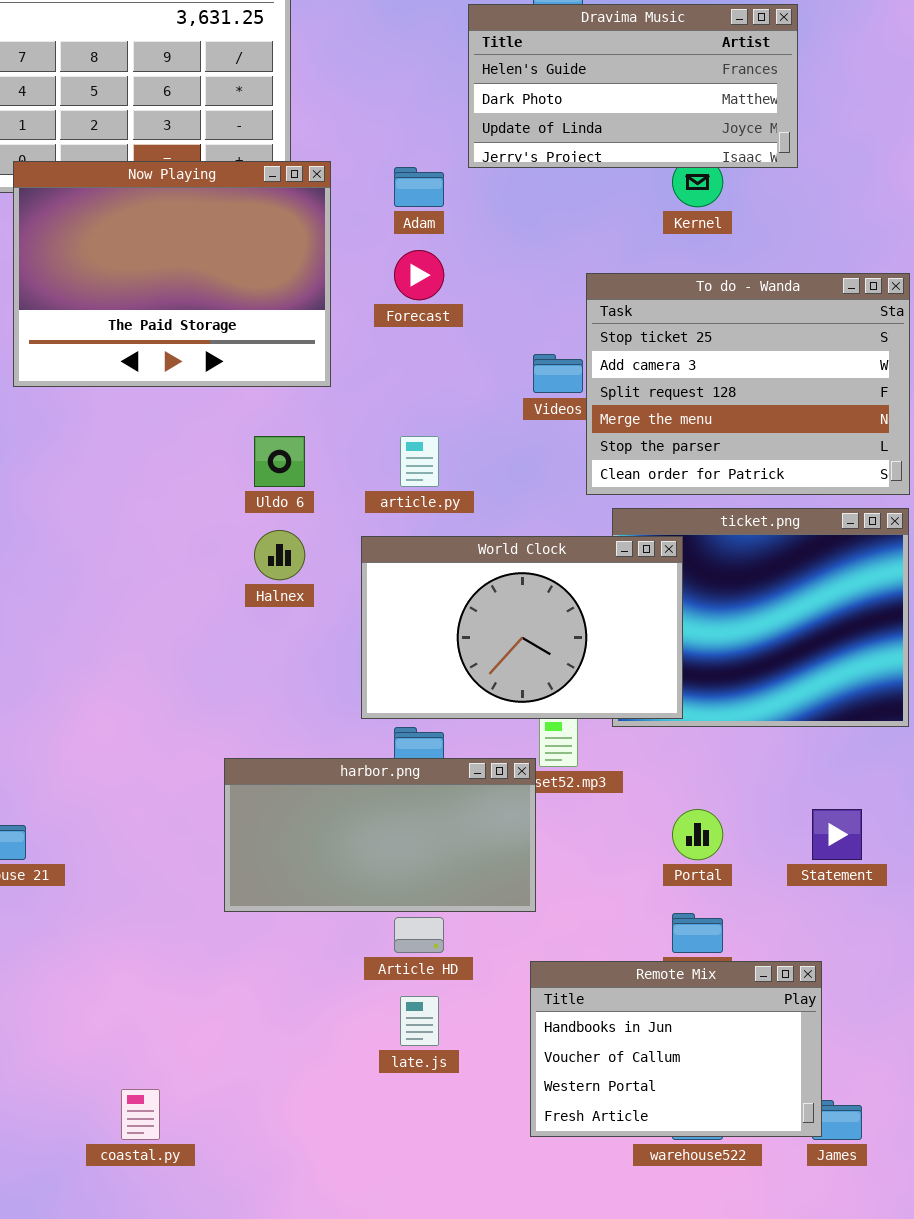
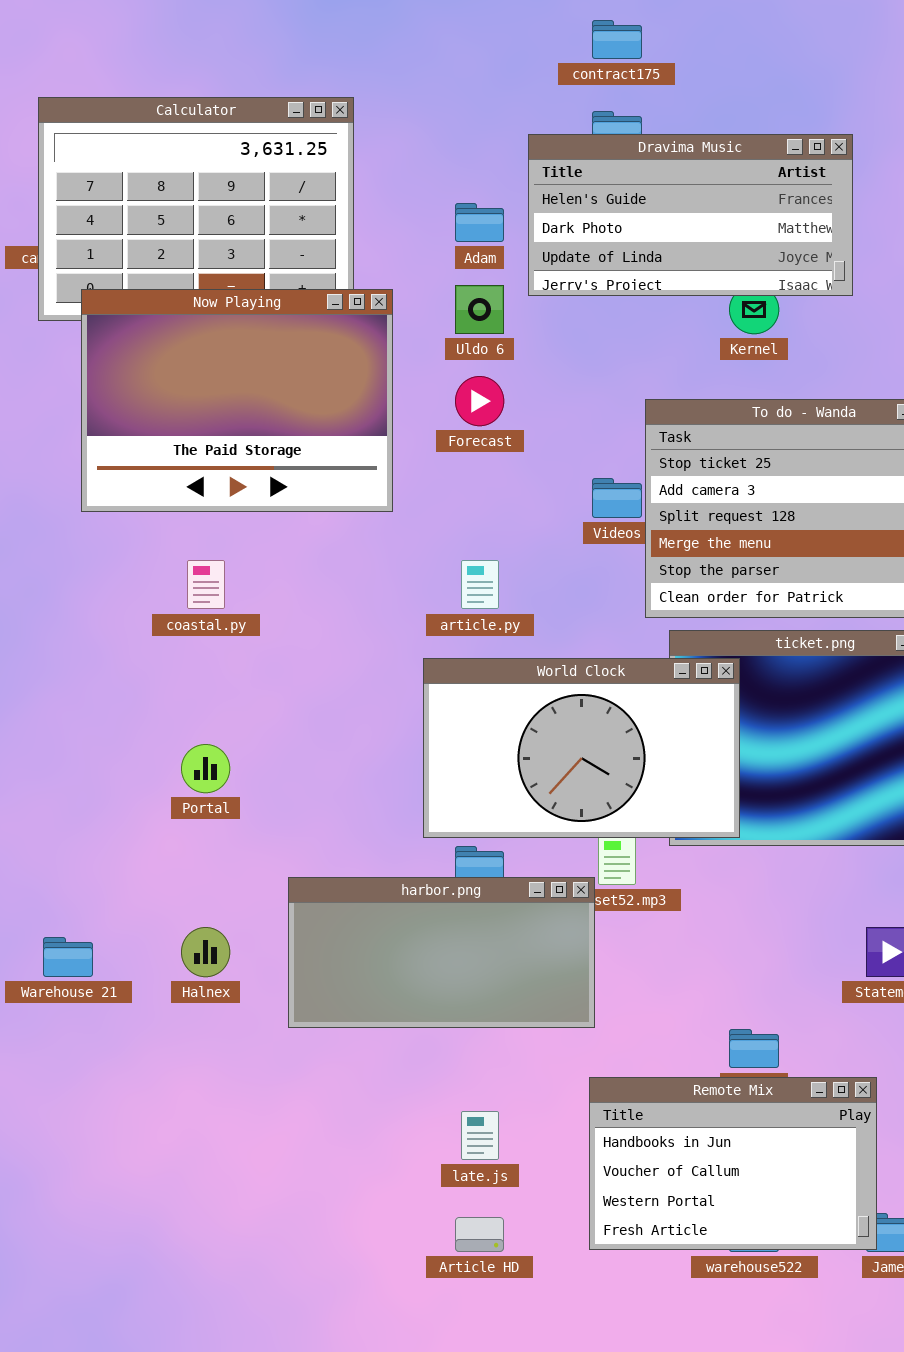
Adam: [394,167,444,207] -> [455,203,504,242], moved
Uldo 6: [254,436,305,487] -> [455,285,504,334], moved
Halnex: [254,530,305,580] -> [181,927,230,977], moved
Portal: [672,809,723,860] -> [181,744,230,793], moved
Article HD: [394,917,444,953] -> [455,1217,504,1252], moved
coastal.py: [121,1089,160,1140] -> [187,560,225,609], moved

